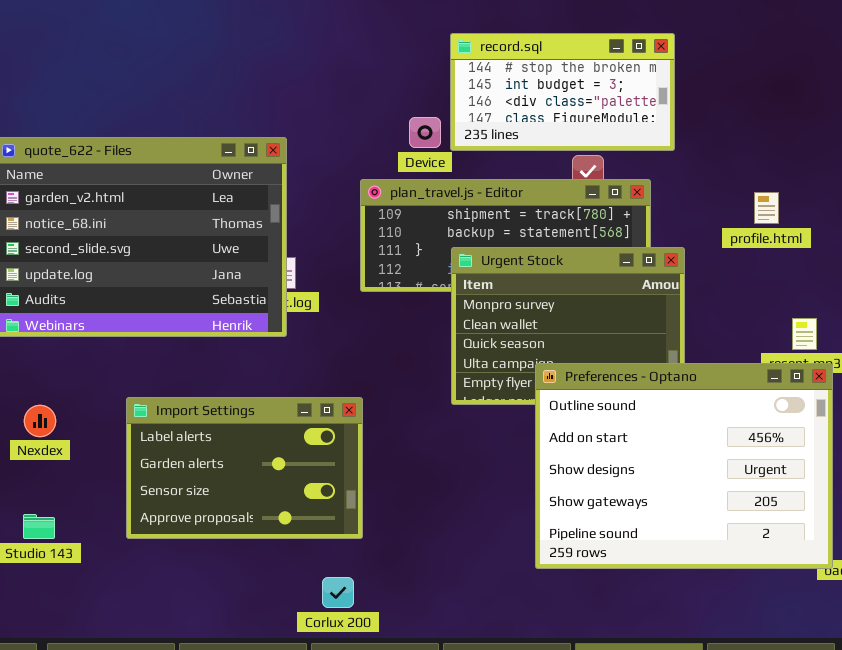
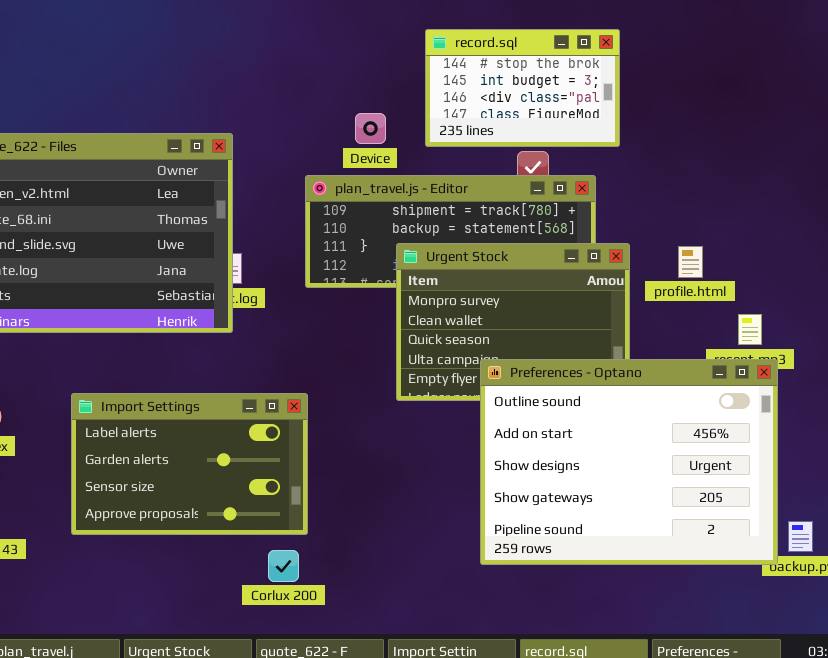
record.sql: [450,33,675,151] -> [425,29,620,147], resized
profile.html: [754,192,779,224] -> [678,246,703,278], moved
Corlux 200: [322,577,354,608] -> [268,550,299,582], moved

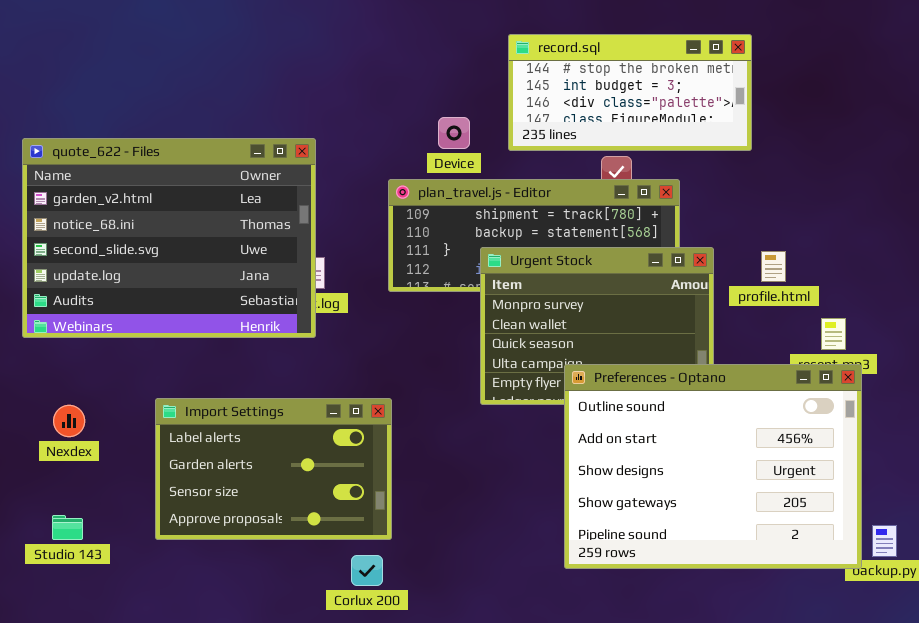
record.sql: [425,29,620,147] -> [508,34,752,151], resized

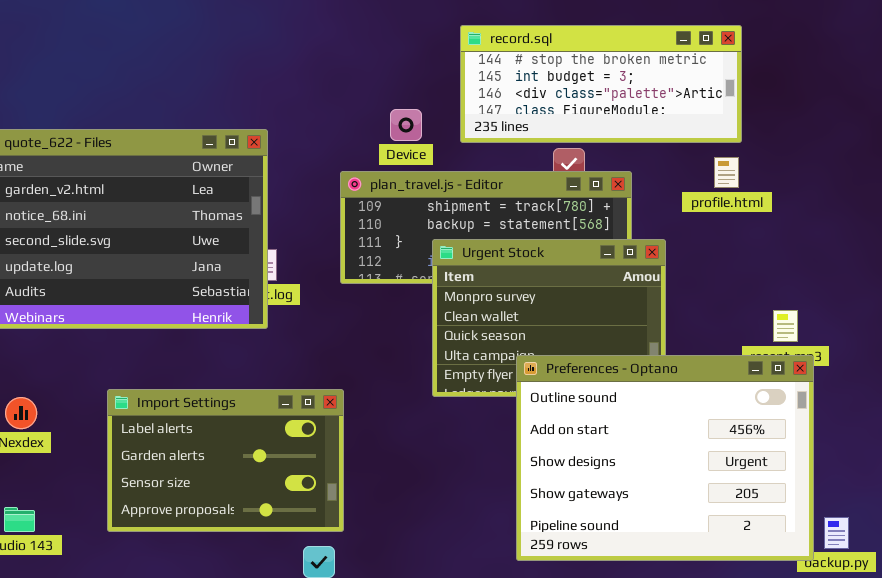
record.sql: [508,34,752,151] -> [460,25,742,143], resized
profile.html: [761,251,786,282] -> [714,157,739,188], moved

